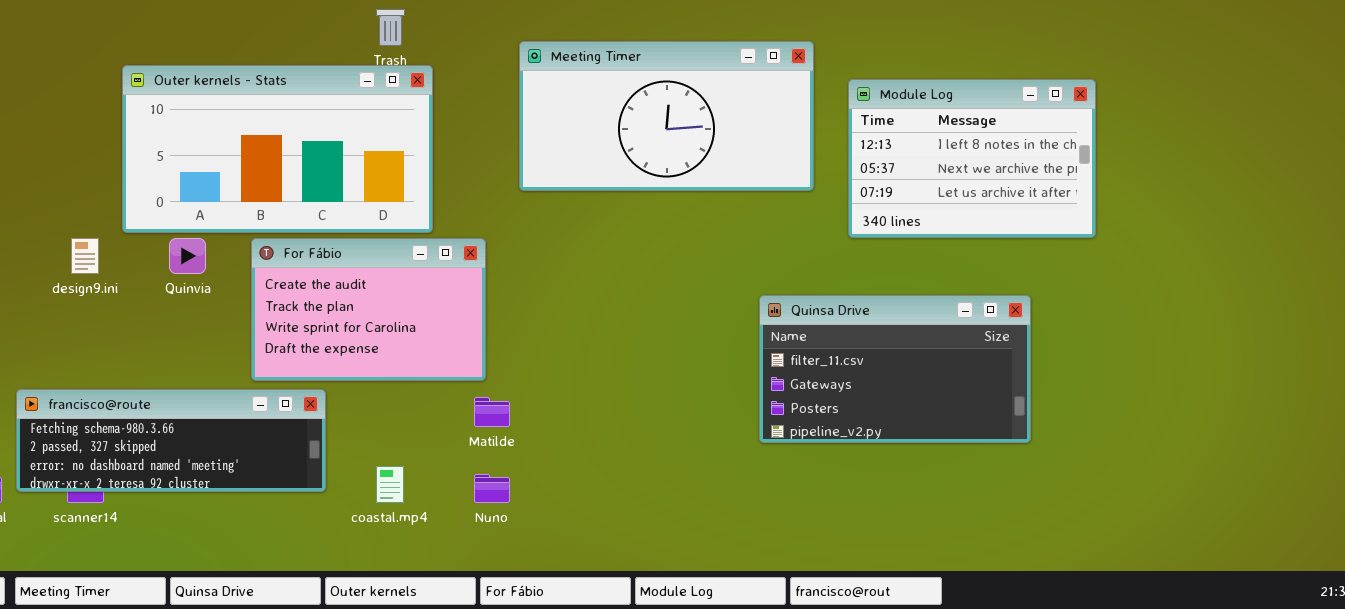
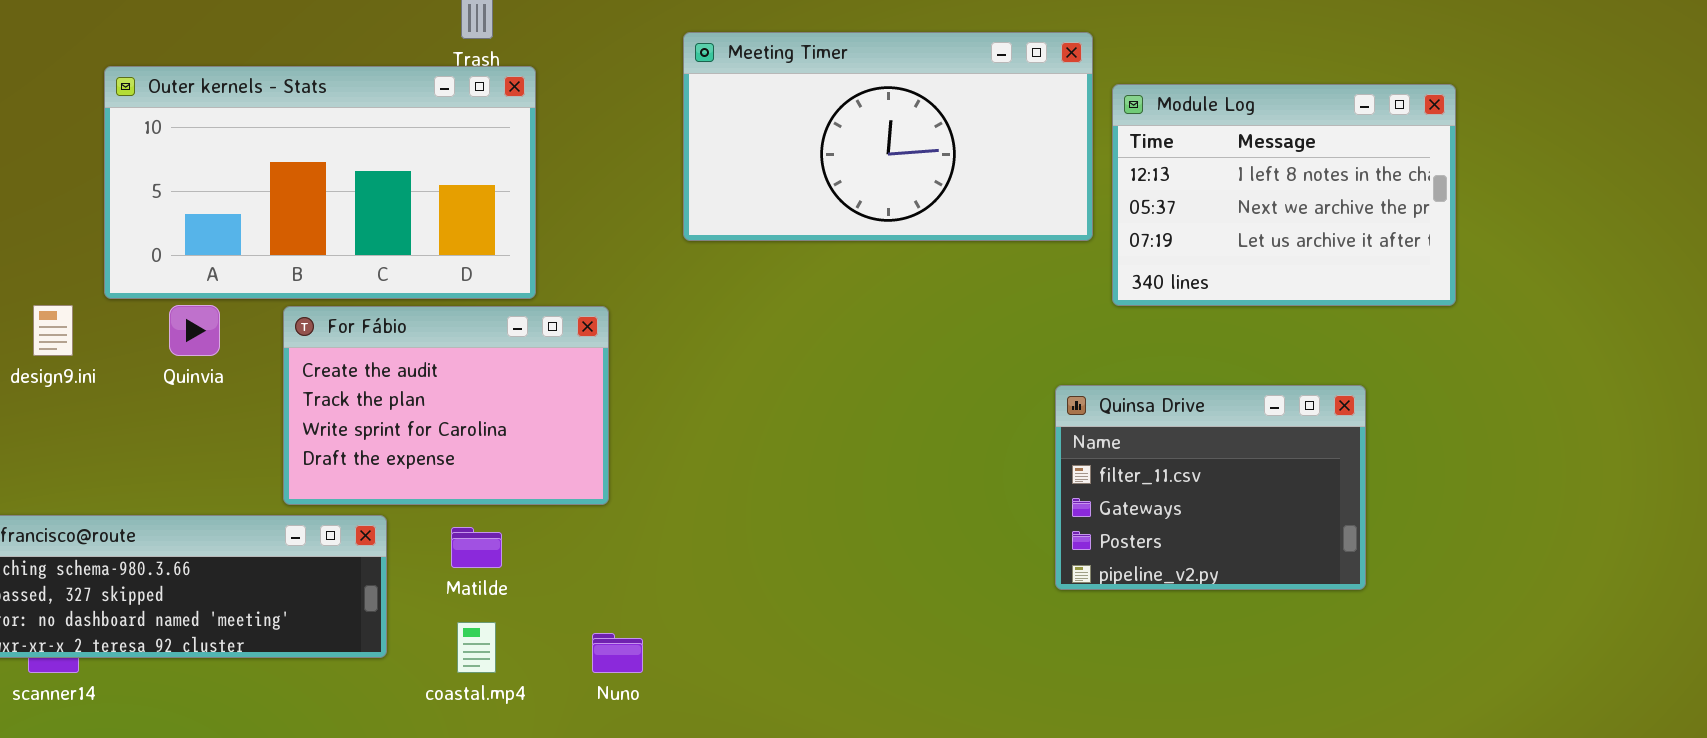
Meeting Timer: [519,41,814,191] -> [683,32,1093,241], moved
Quinsa Drive: [759,295,1031,443] -> [1055,385,1366,590], resized
Matilde: [474,397,510,427] -> [451,527,502,568], moved

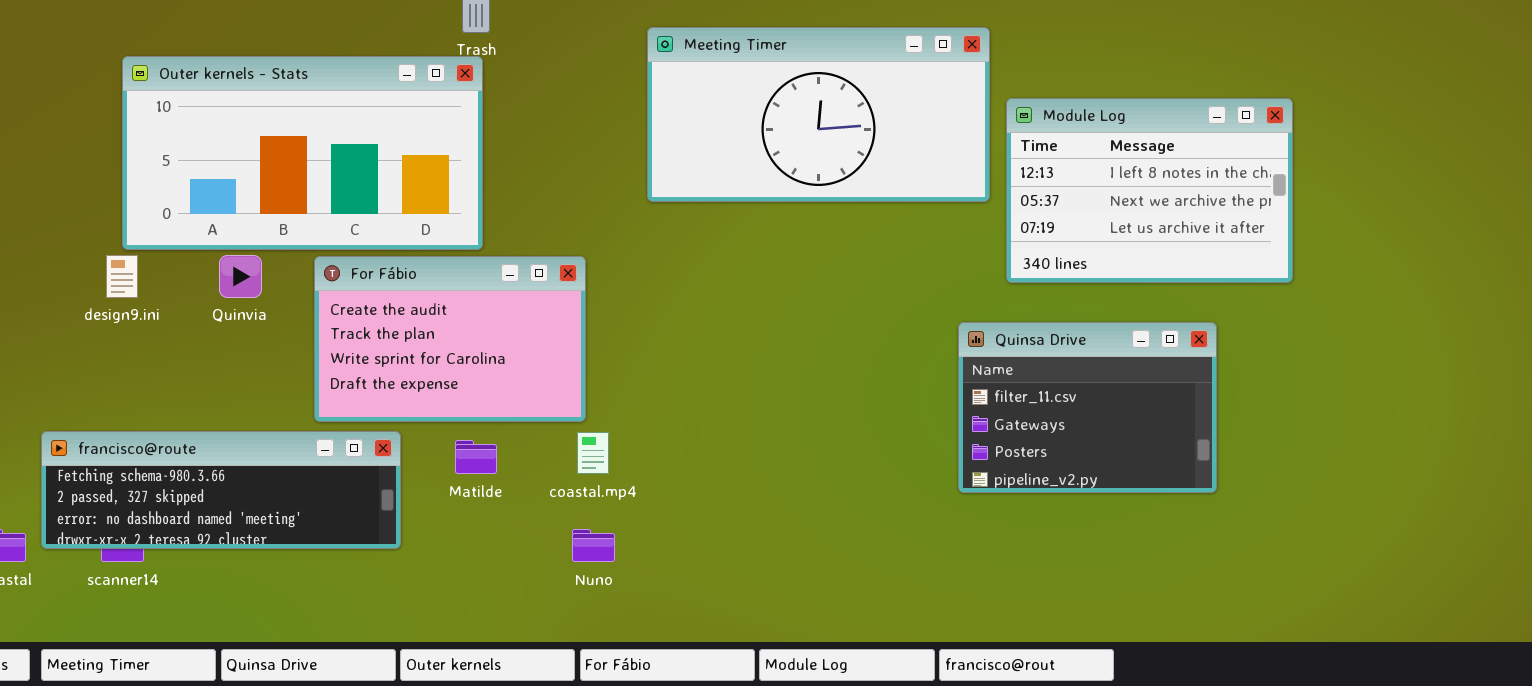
Outer kernels - Stats: [104,66,536,299] -> [122,56,483,250], moved
Module Log: [1112,84,1456,306] -> [1006,98,1293,283], moved
coastal.mp4: [457,622,496,673] -> [577,432,609,474], moved

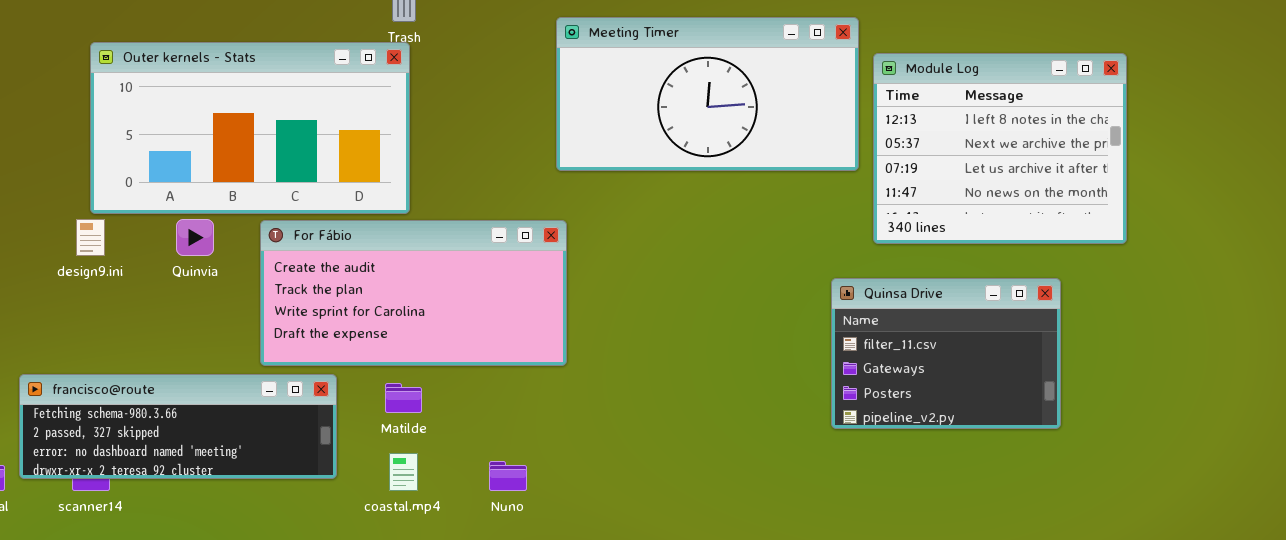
Module Log: [1006,98,1293,283] -> [873,53,1127,244], resized
For Fábio: [314,256,586,422] -> [260,220,567,366], resized
coastal.mp4: [577,432,609,474] -> [389,453,418,491], moved

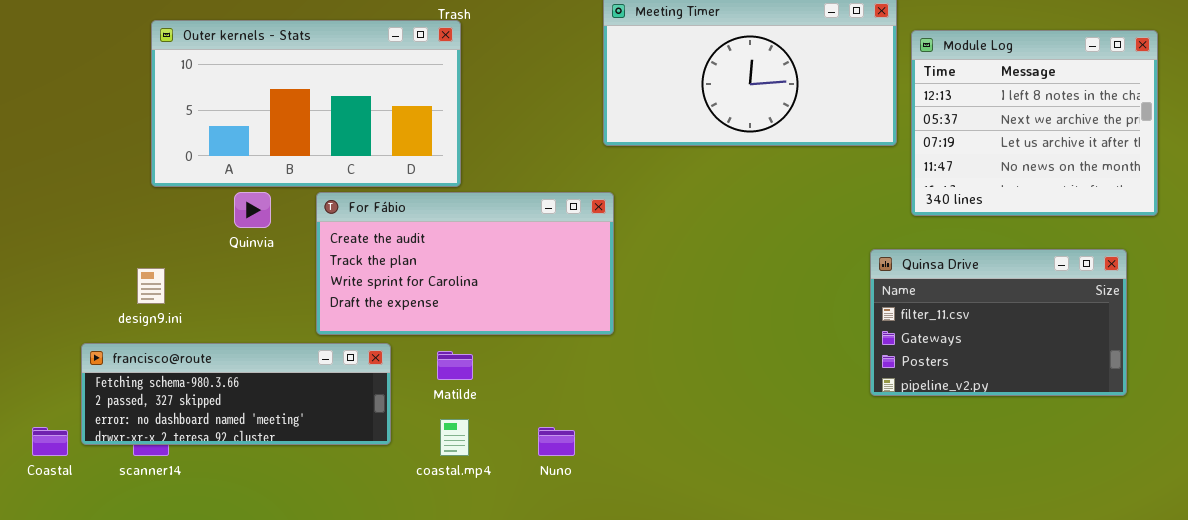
design9.ini: [76,219,105,256] -> [137,268,165,304], moved
Quinsa Drive: [831,278,1061,429] -> [870,249,1127,396], resized

